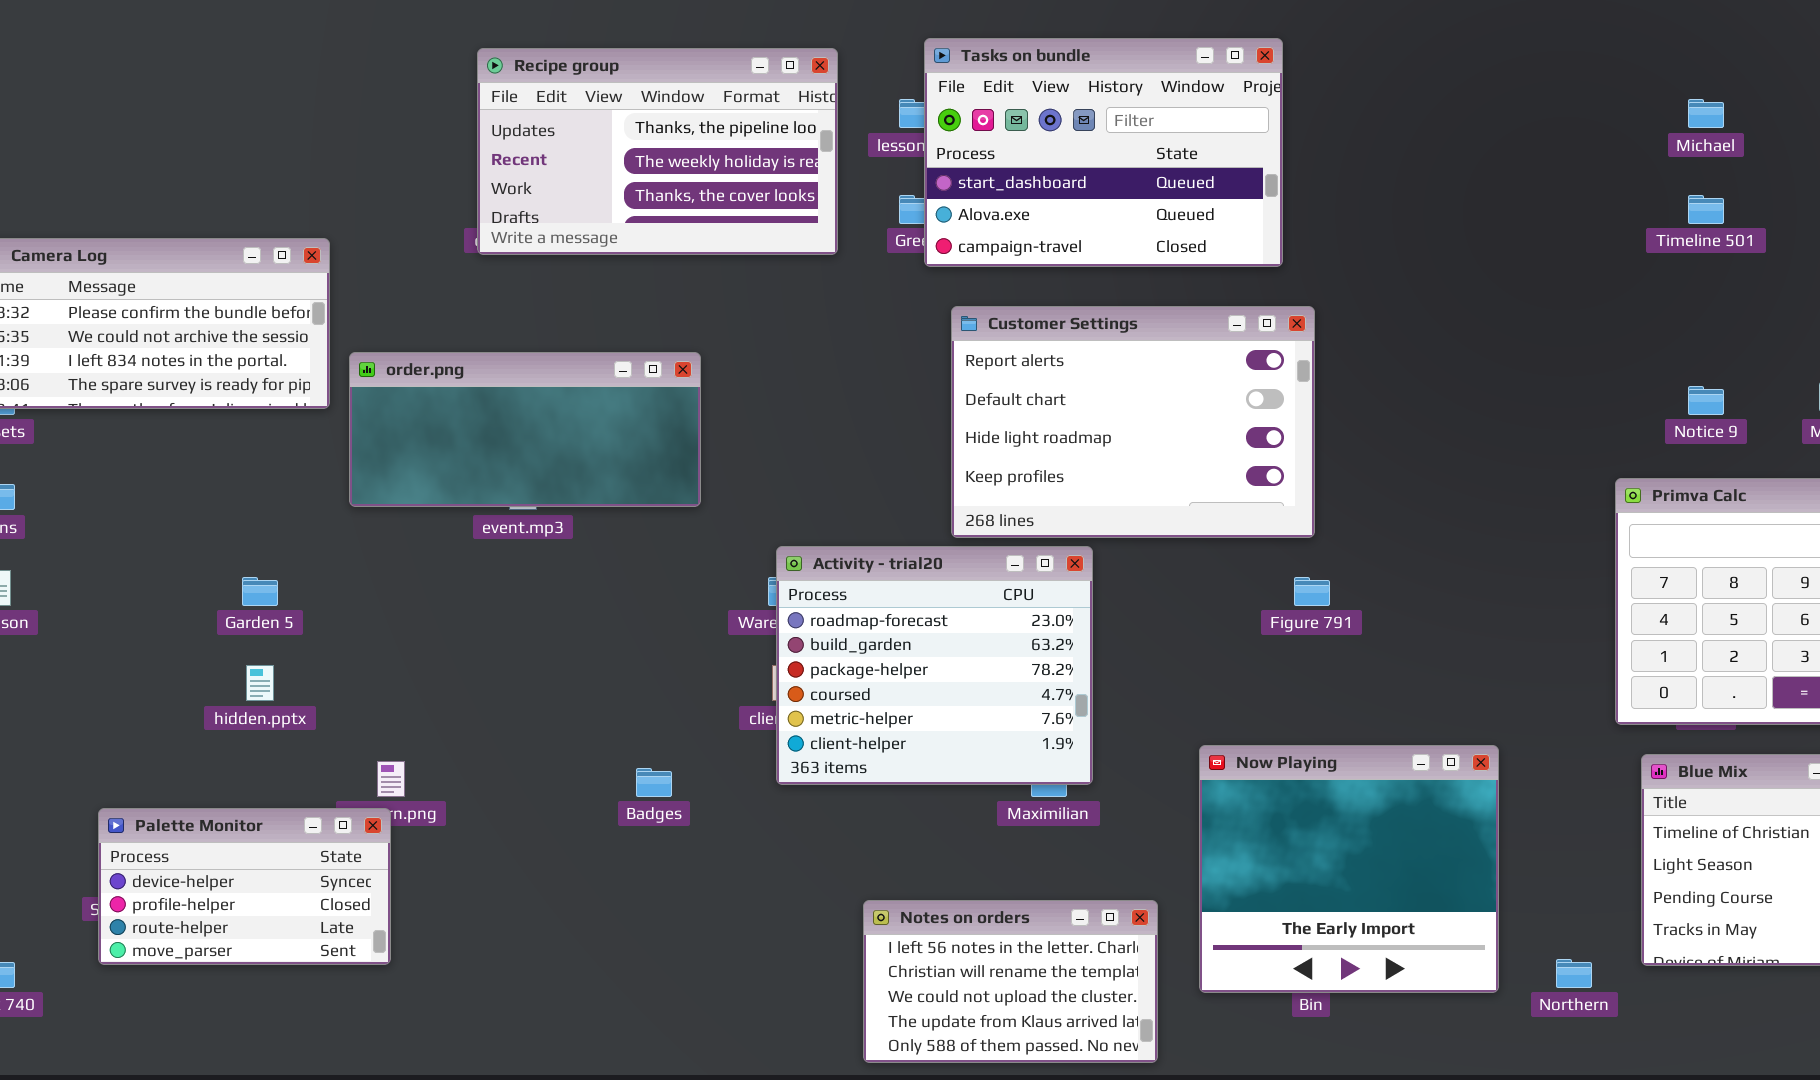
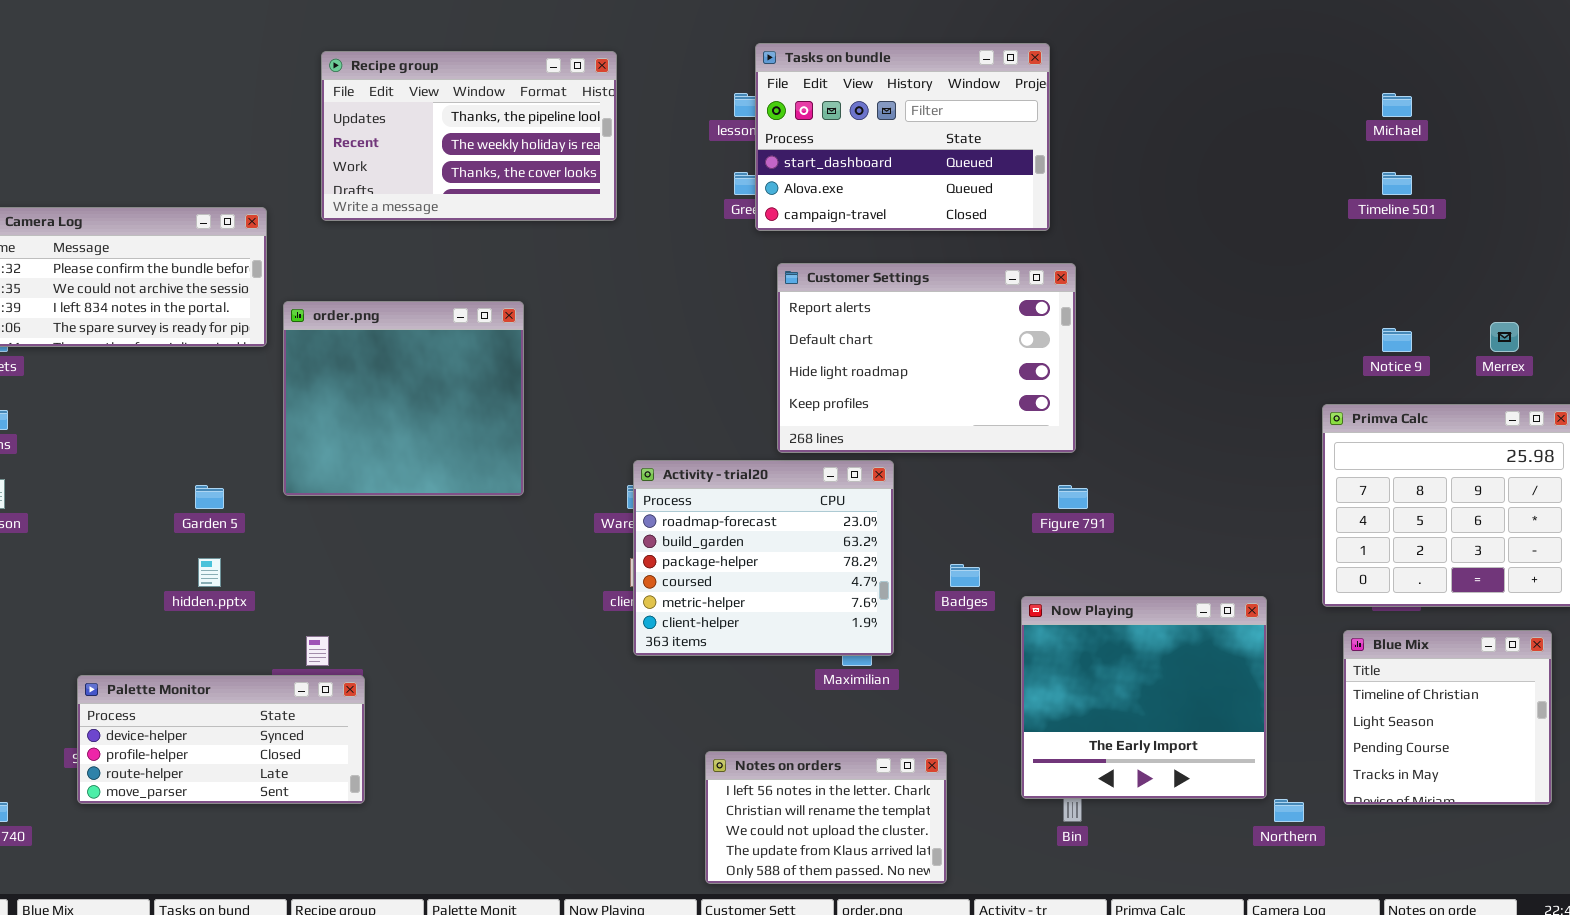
Recipe group: [477,48,838,255] -> [321,51,617,221], moved
order.png: [349,352,701,507] -> [283,301,524,496], resized
Now Playing: [1199,745,1499,993] -> [1021,596,1267,799], moved
Badges: [636,768,672,797] -> [950,564,980,587], moved
Palette Monitor: [98,808,391,965] -> [77,675,365,804], resized

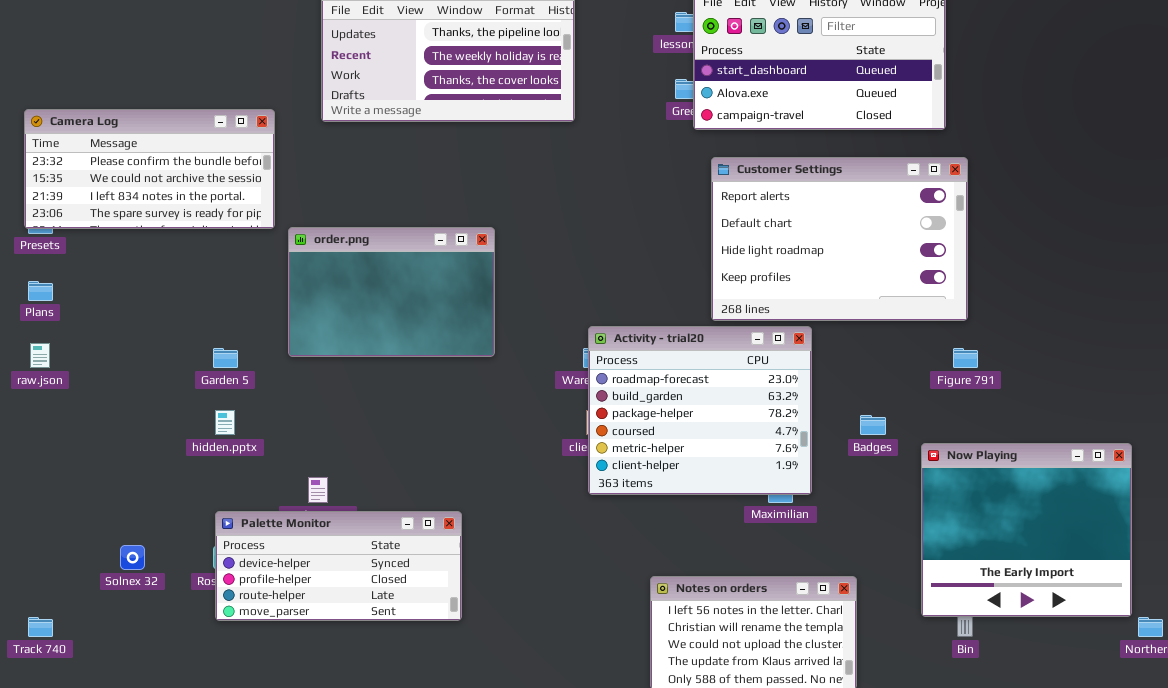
order.png: [283,301,524,496] -> [288,227,495,357], resized
Palette Monitor: [77,675,365,804] -> [215,511,462,621], moved

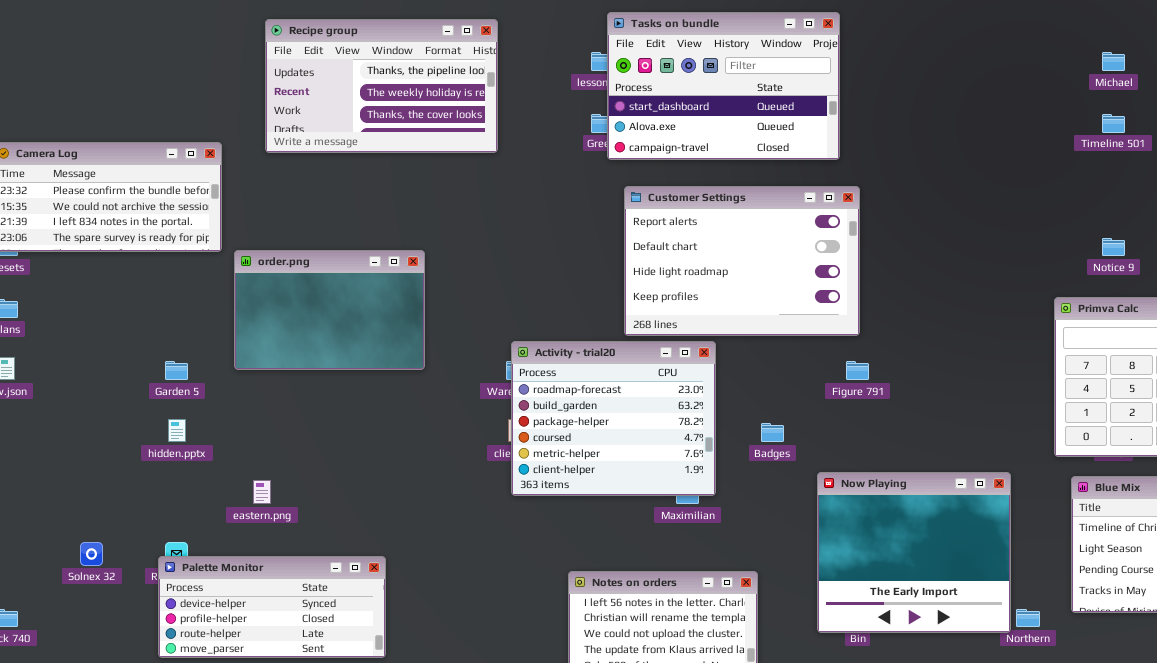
Now Playing: [921,443,1132,617] -> [817,472,1011,633], moved
Palette Monitor: [215,511,462,621] -> [158,556,386,658], moved

